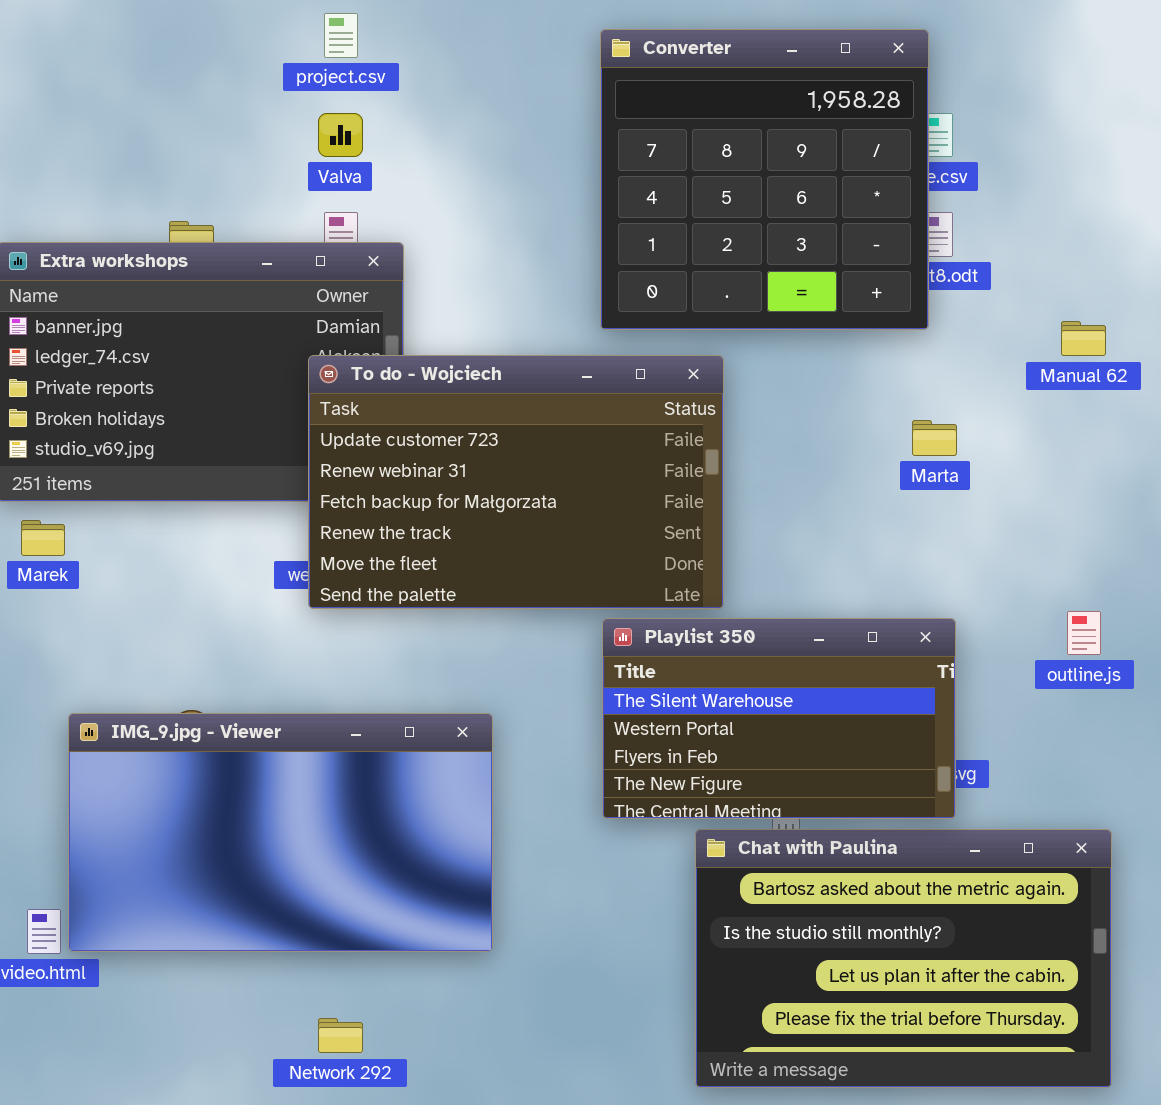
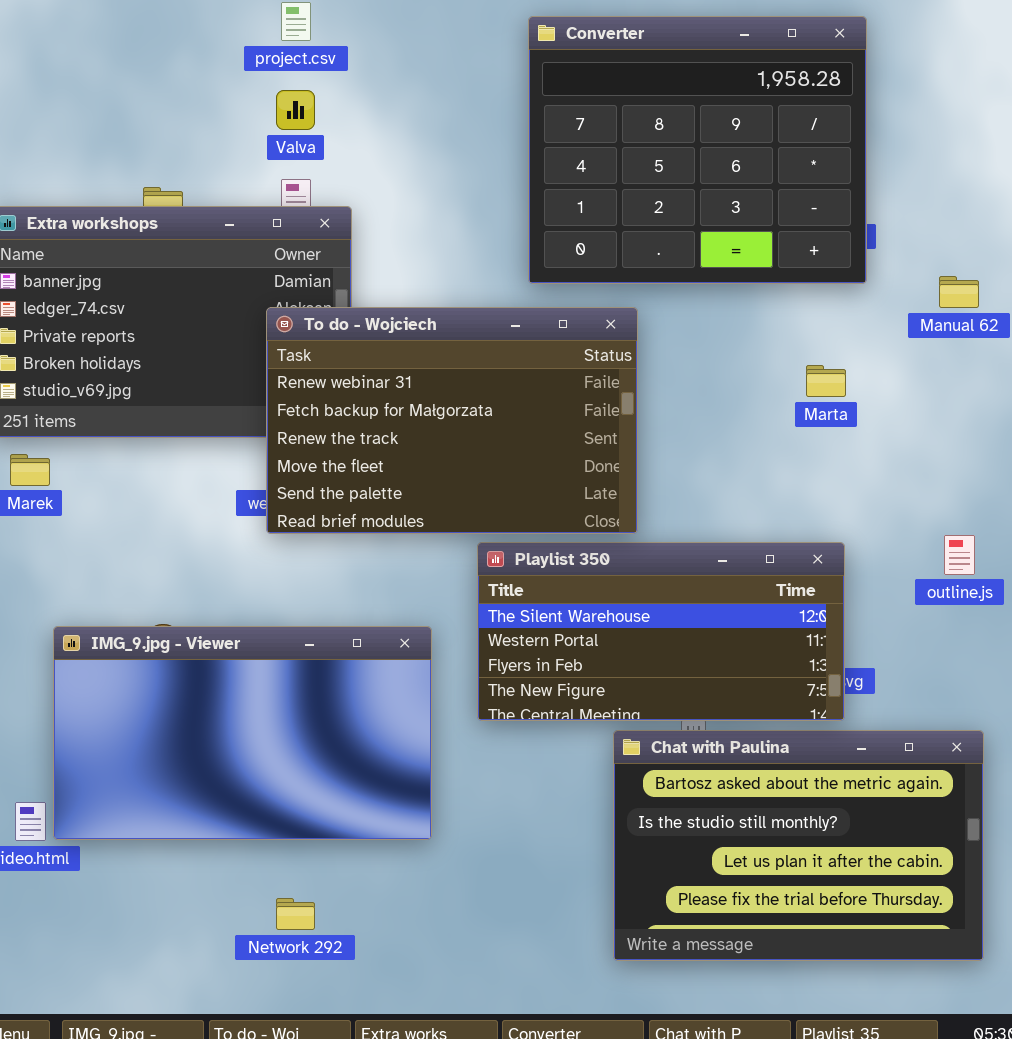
Converter: [600,29,929,330] -> [528,16,867,284], resized
To do - Wojciech: [308,355,724,609] -> [266,307,638,534], scrolled down 1 row
Playlist 350: [602,618,956,819] -> [477,542,845,721], resized

